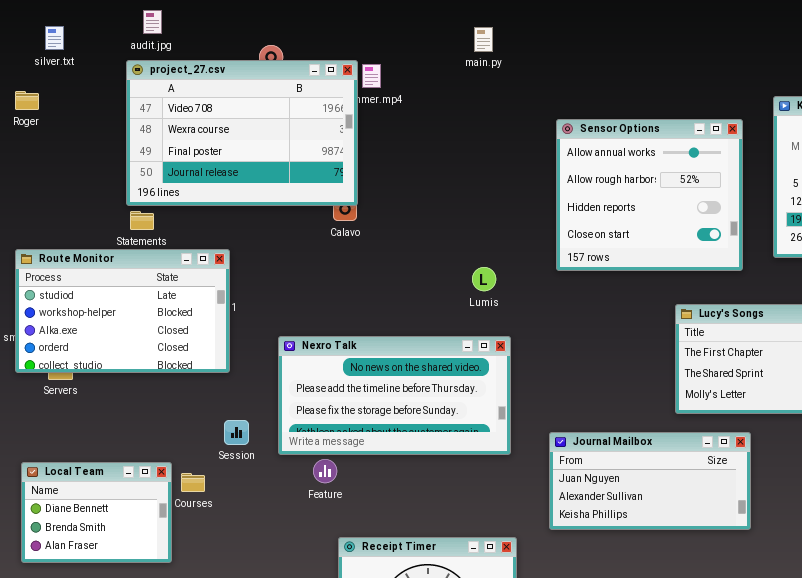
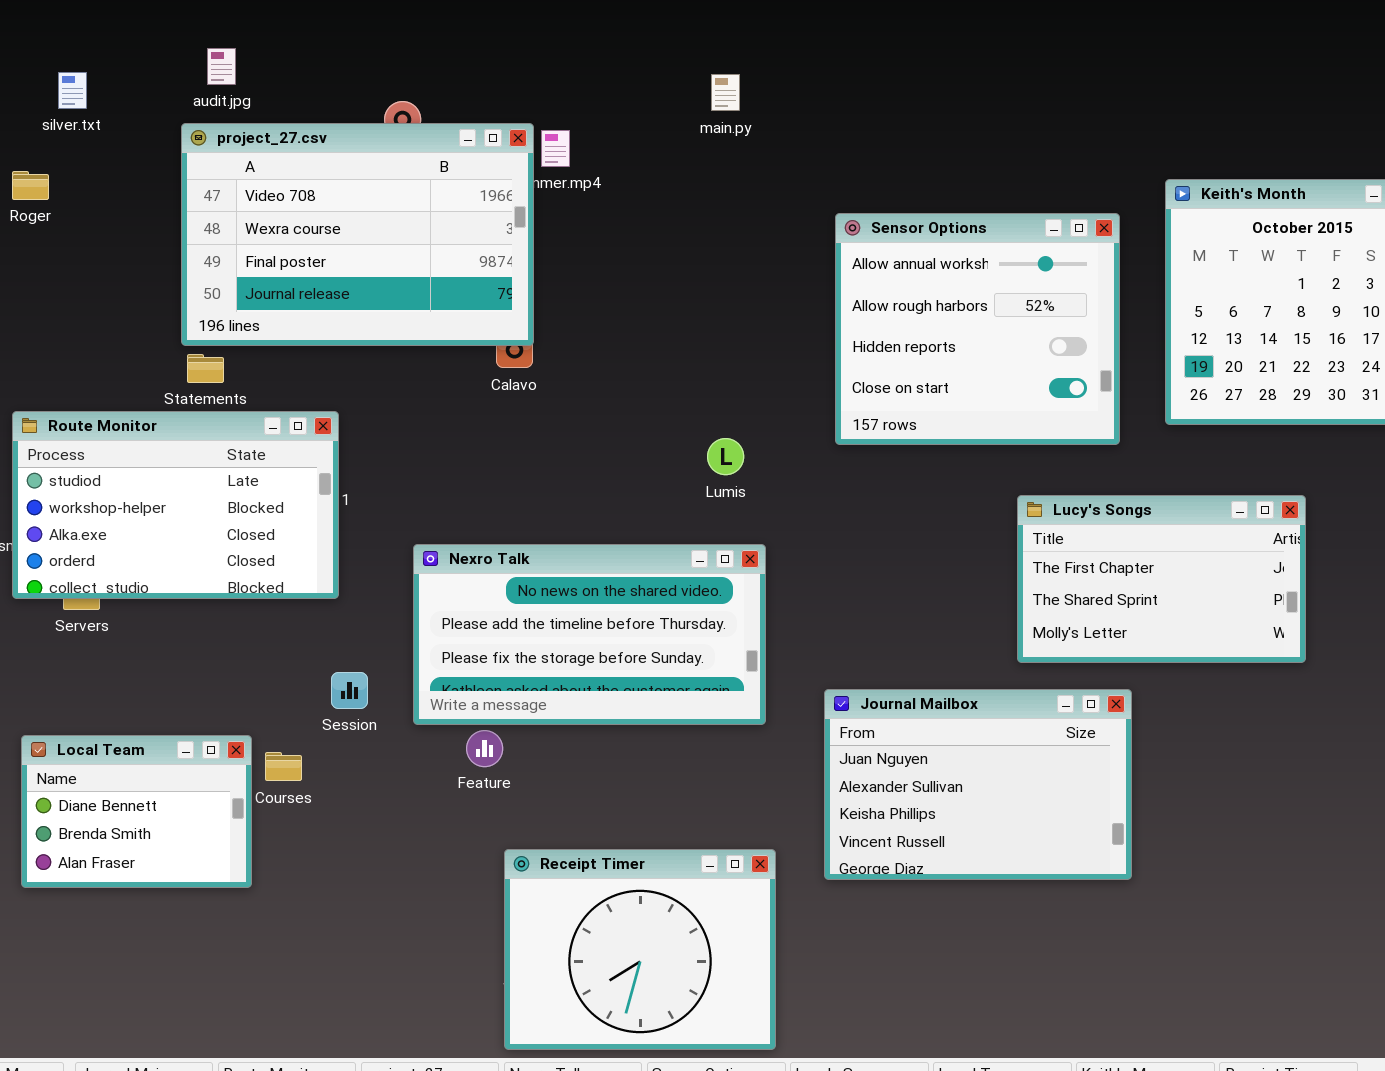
Journal Mailbox: [549,432,751,530] -> [824,689,1132,880], resized

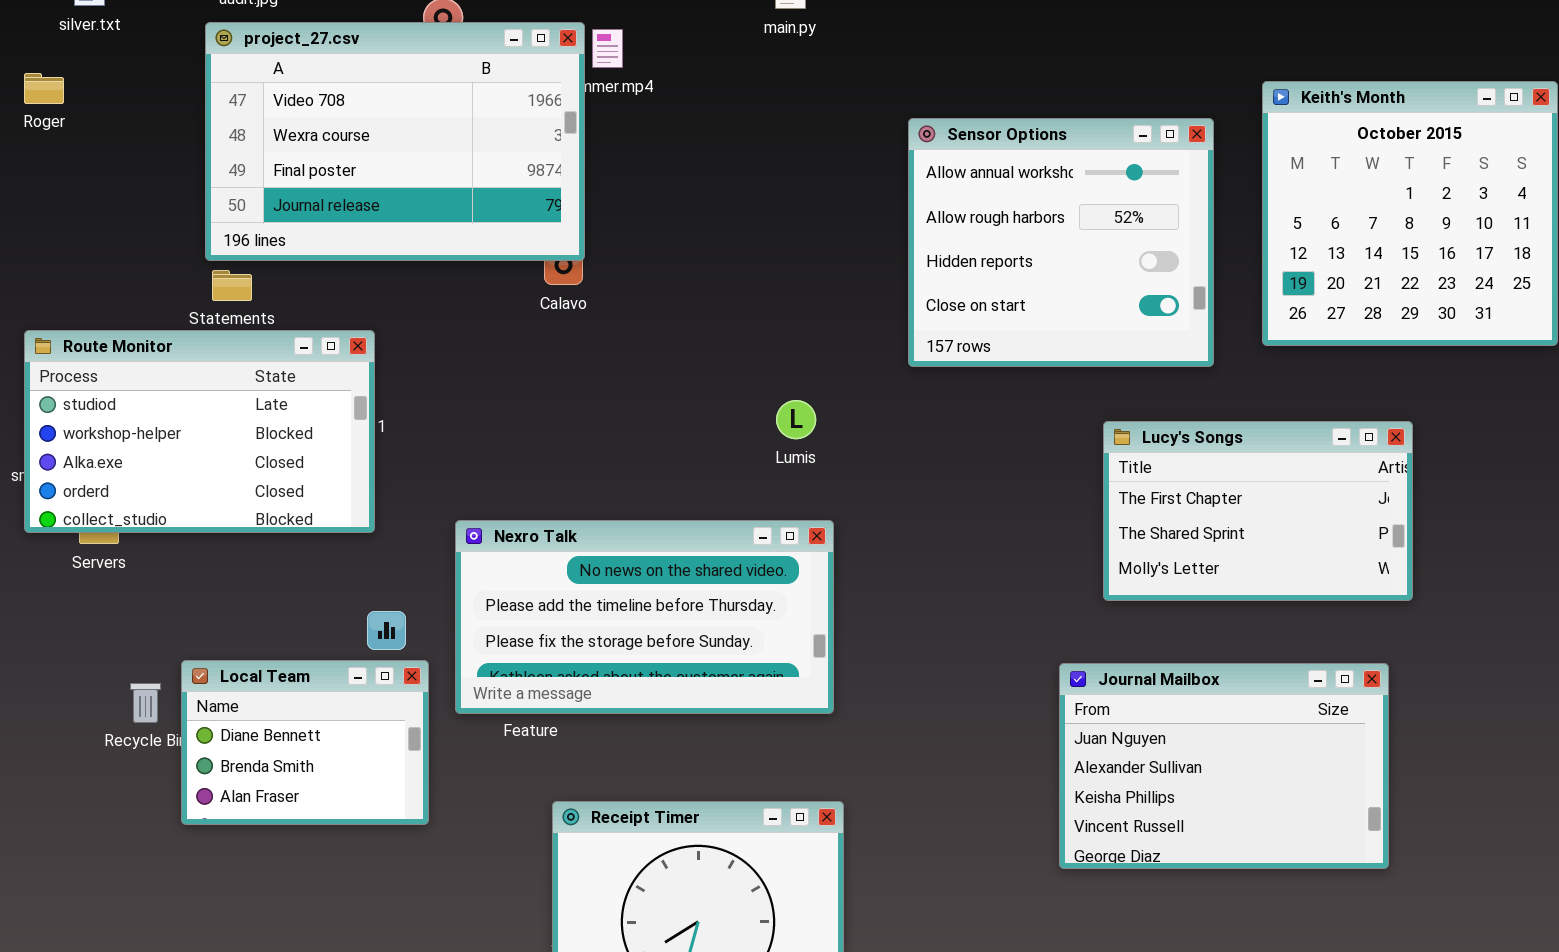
Lumis: [707,438,744,475] -> [776,400,816,439], moved
Nexro Talk: [413,544,766,725] -> [455,520,834,714], moved
Journal Mailbox: [824,689,1132,880] -> [1059,663,1389,869], moved
Local Team: [21,735,252,888] -> [181,660,429,825], moved

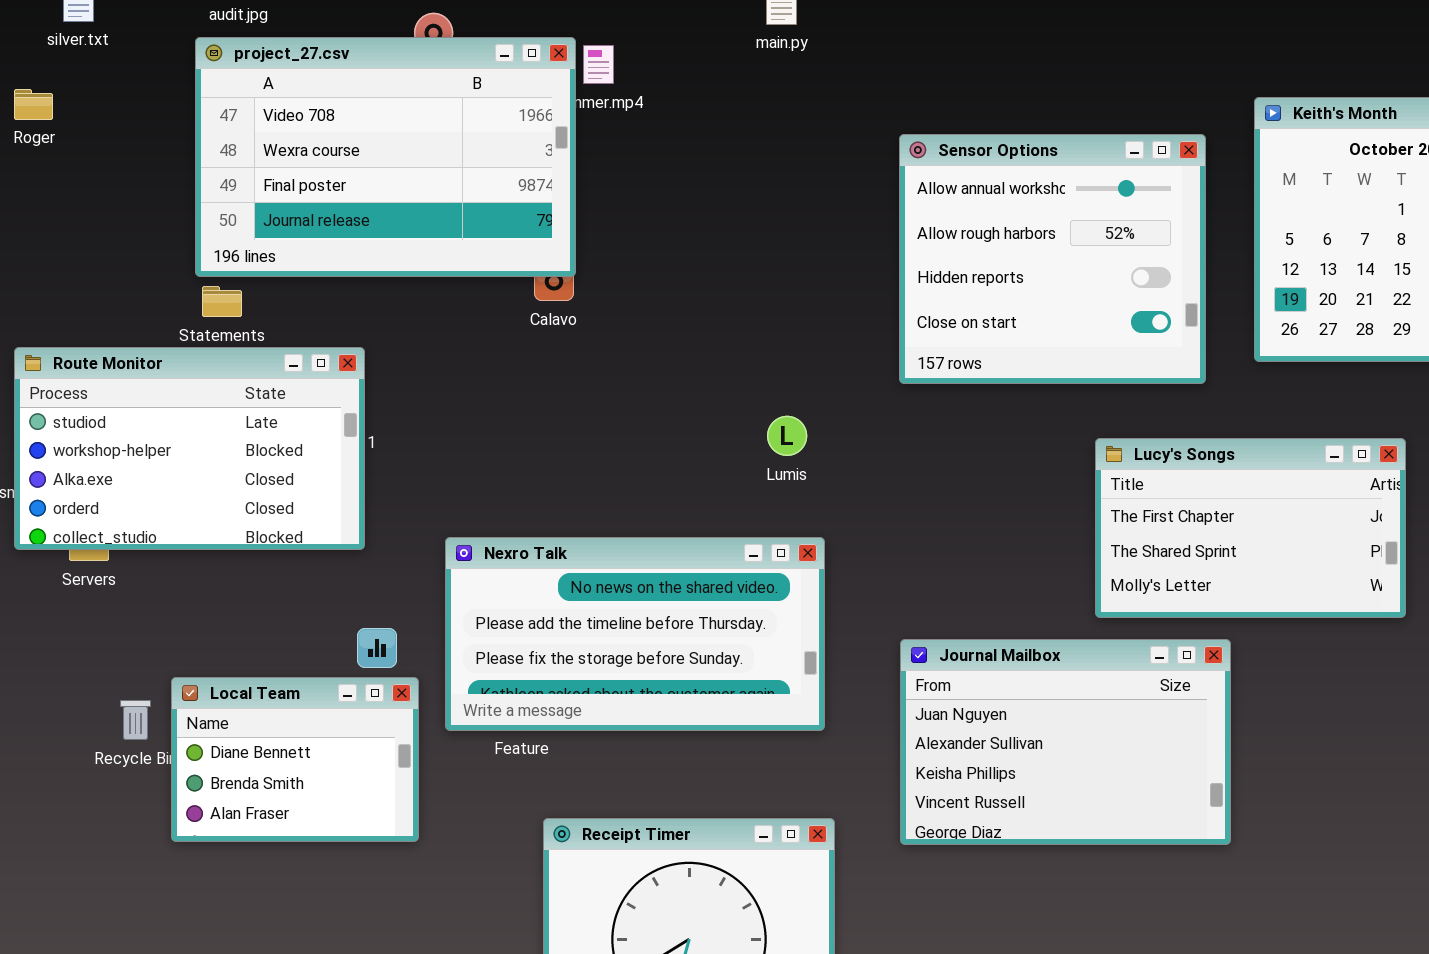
Journal Mailbox: [1059,663,1389,869] -> [900,639,1231,845], moved

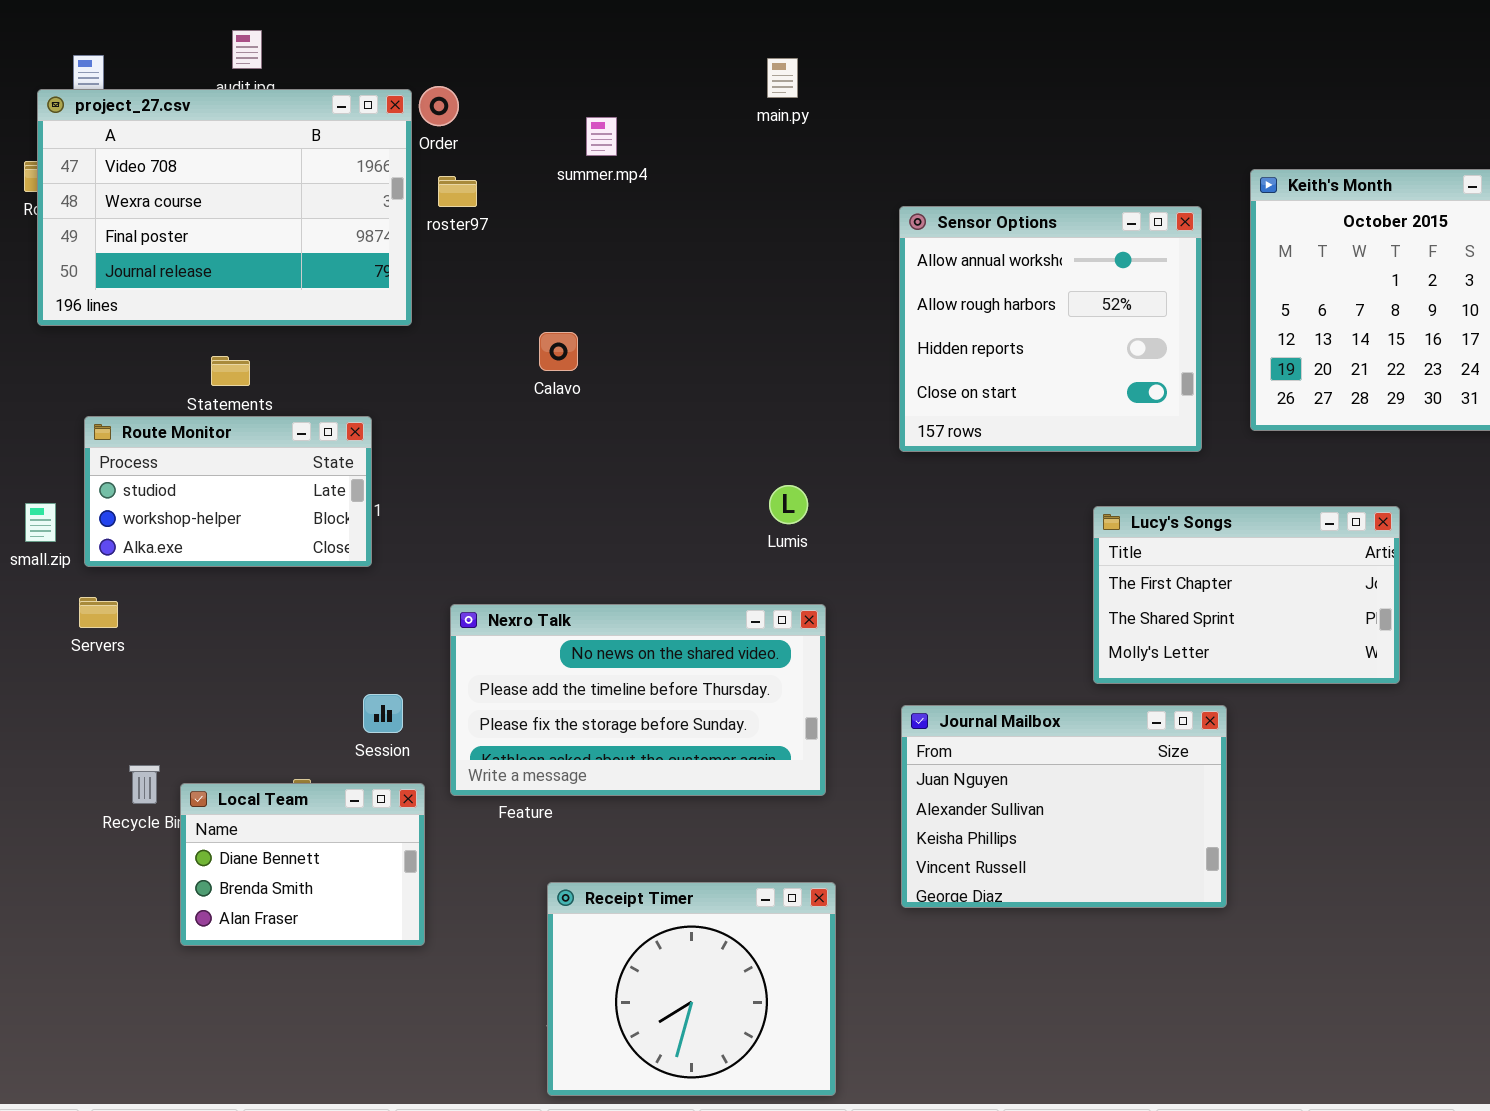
project_27.csv: [195,37,576,277] -> [37,89,412,326], moved
Route Monitor: [14,347,365,550] -> [84,416,372,567], resized
Local Team: [171,677,419,842] -> [180,783,425,946], moved

